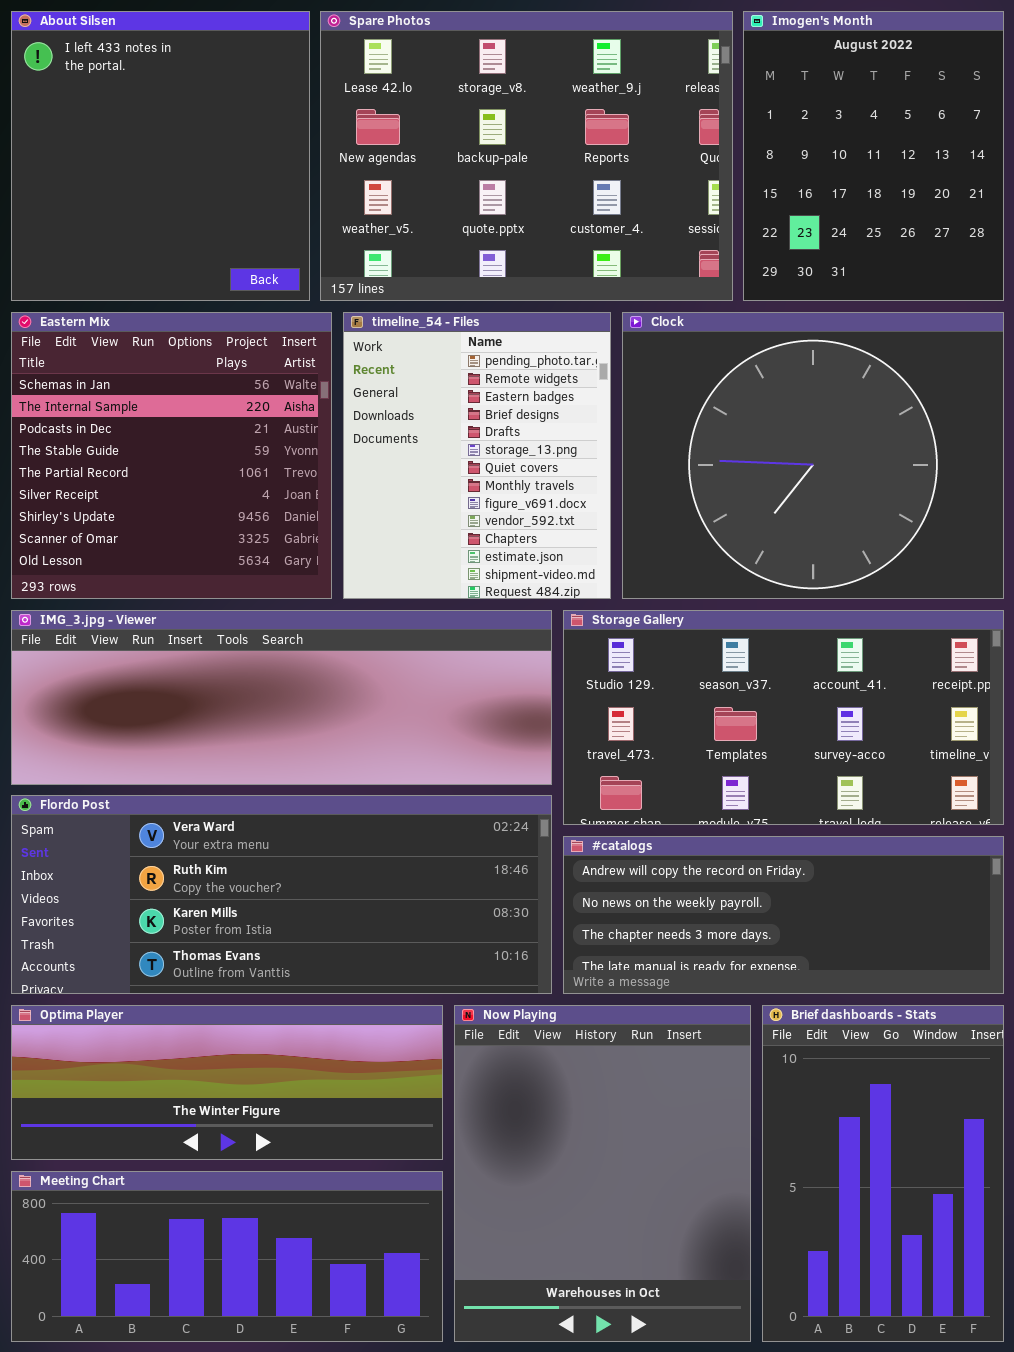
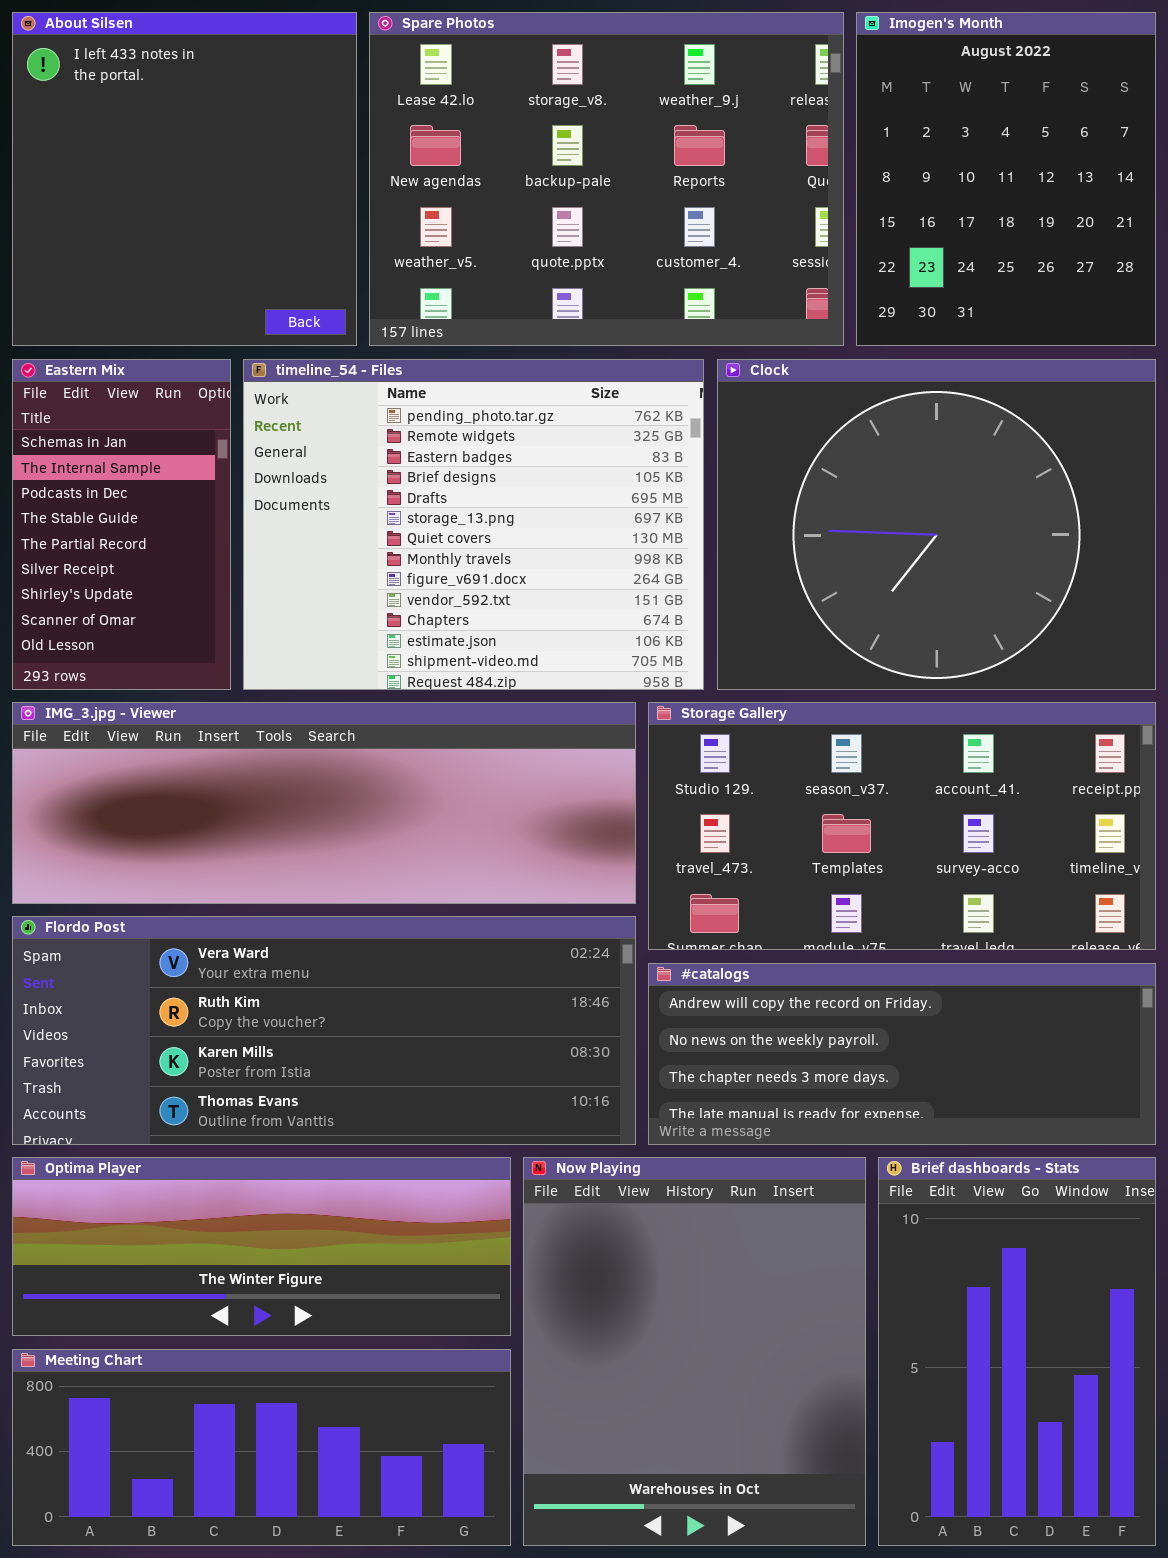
Eastern Mix: [11,312,332,599] -> [12,359,231,690], resized
timeline_54 - Files: [343,312,611,599] -> [243,359,704,690], resized

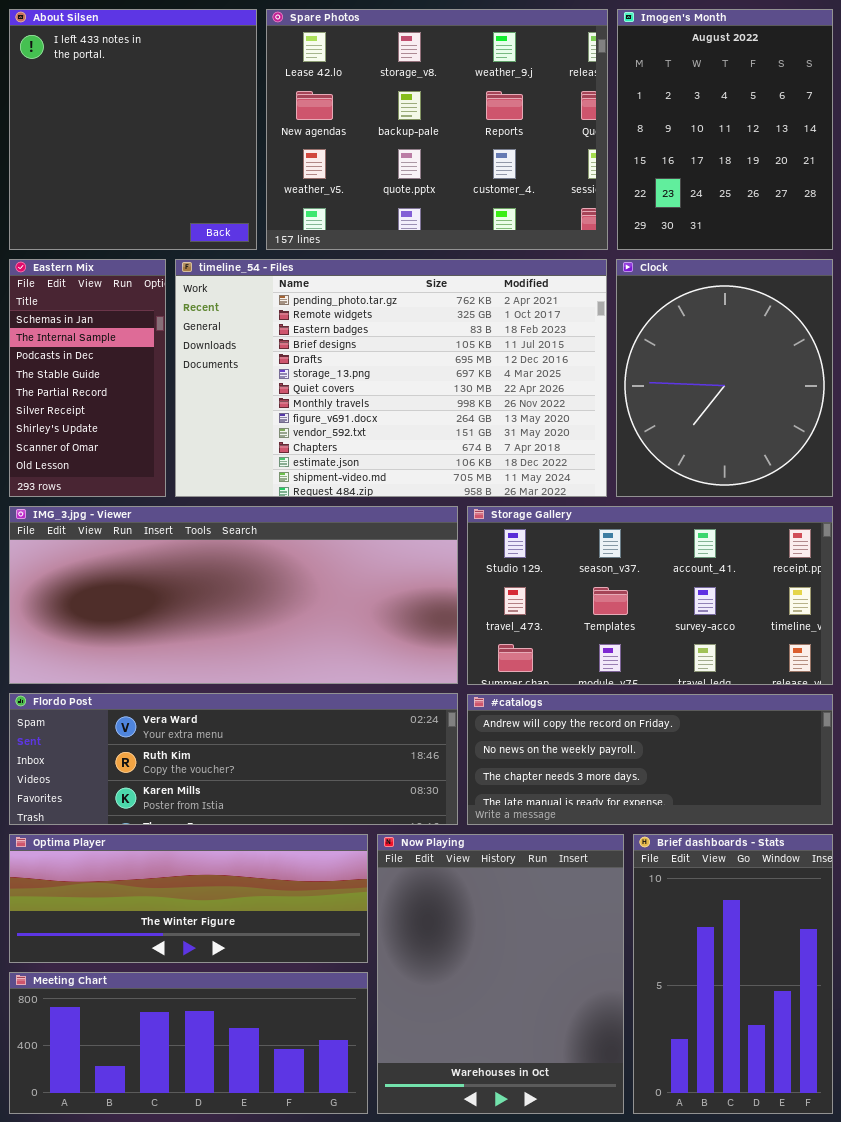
timeline_54 - Files: [243,359,704,690] -> [175,259,607,497], resized
Clock: [717,359,1156,690] -> [616,259,833,497], resized
IMG_3.jpg - Viewer: [12,702,636,904] -> [9,506,458,684], resized
Flordo Post: [12,916,636,1145] -> [9,693,458,825], resized

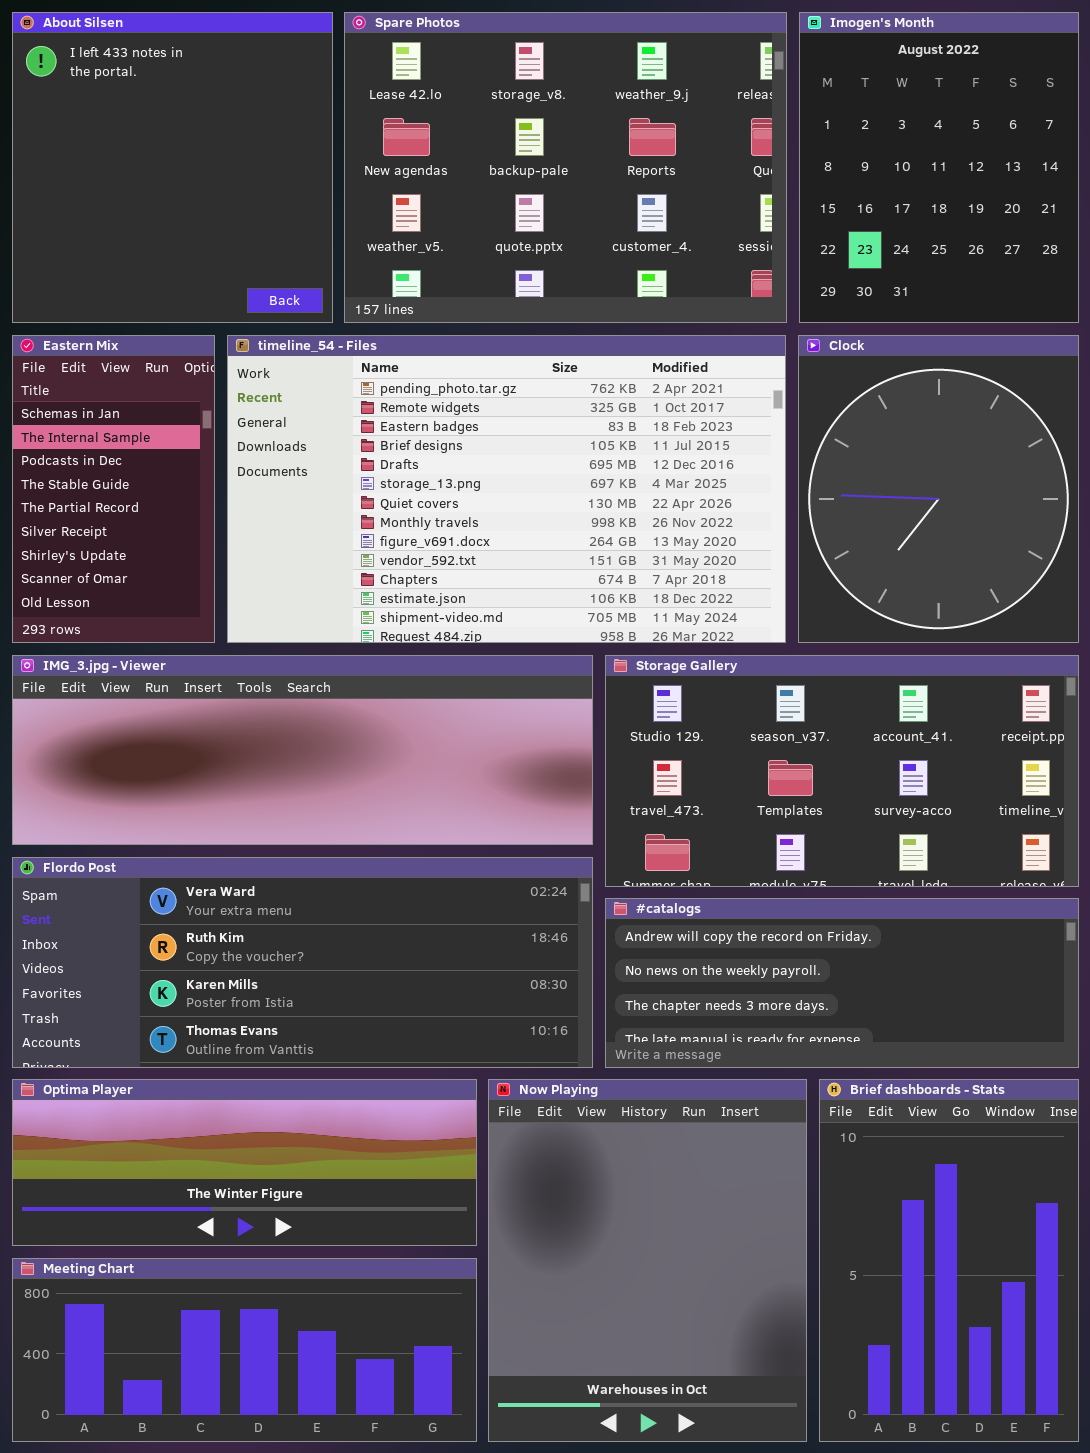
IMG_3.jpg - Viewer: [9,506,458,684] -> [12,655,593,845], resized
Flordo Post: [9,693,458,825] -> [12,857,593,1068], resized

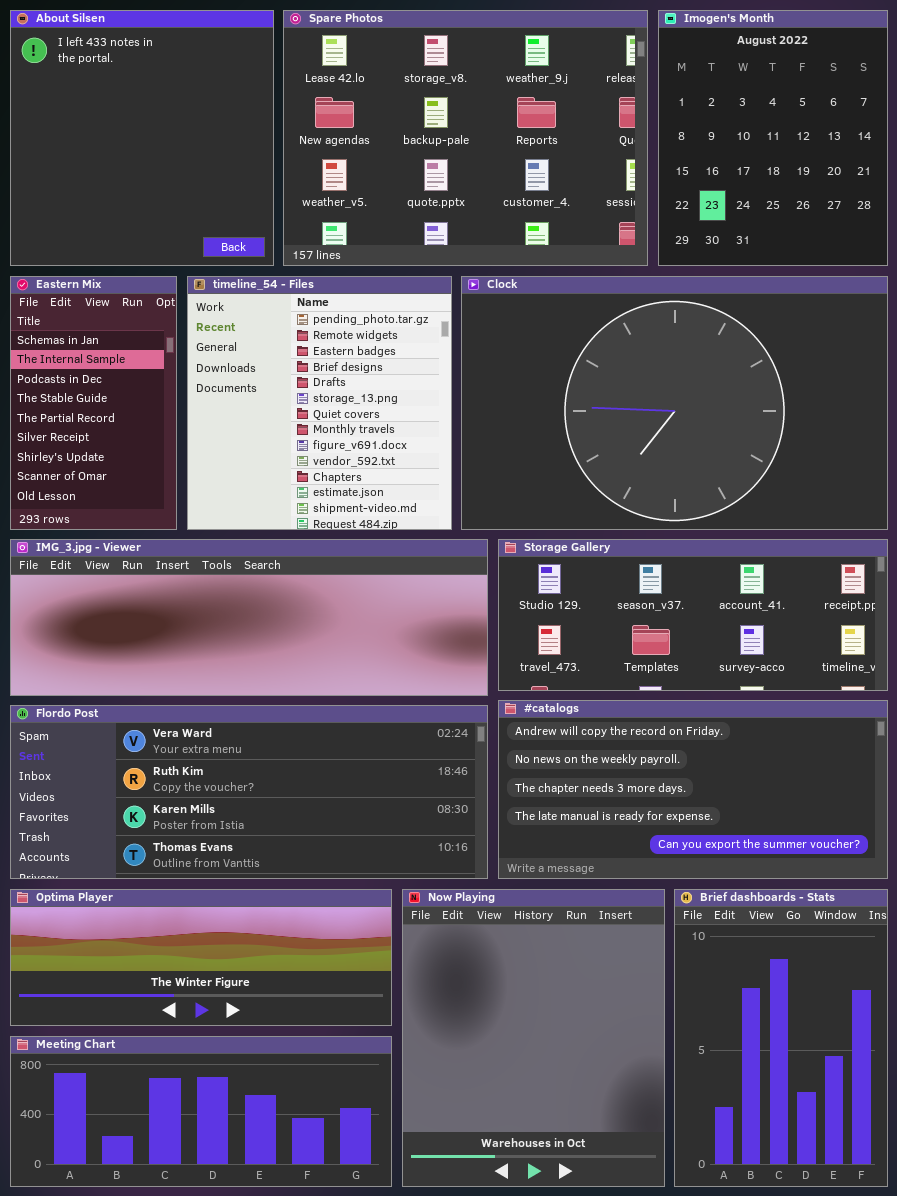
timeline_54 - Files: [227,335,786,643] -> [187,276,452,530], resized
Clock: [798,335,1079,643] -> [461,276,888,530], resized
Storage Gallery: [605,655,1079,887] -> [498,539,888,691], resized
#catalogs: [605,898,1079,1068] -> [498,700,888,879], resized

